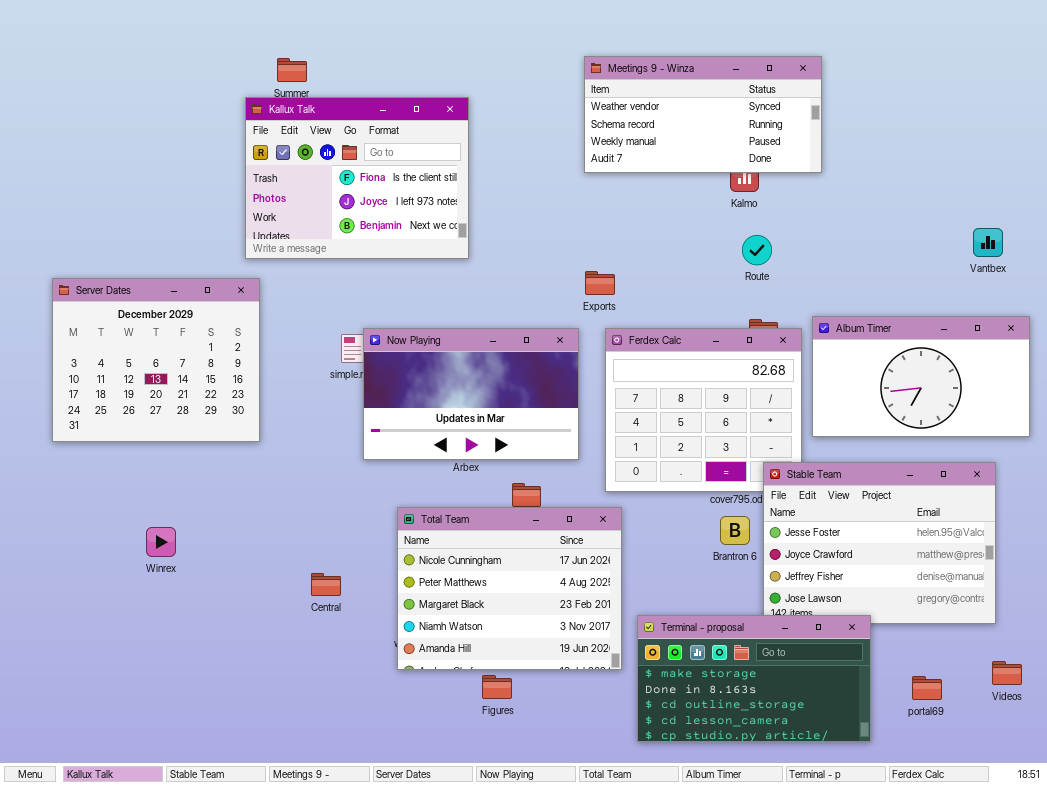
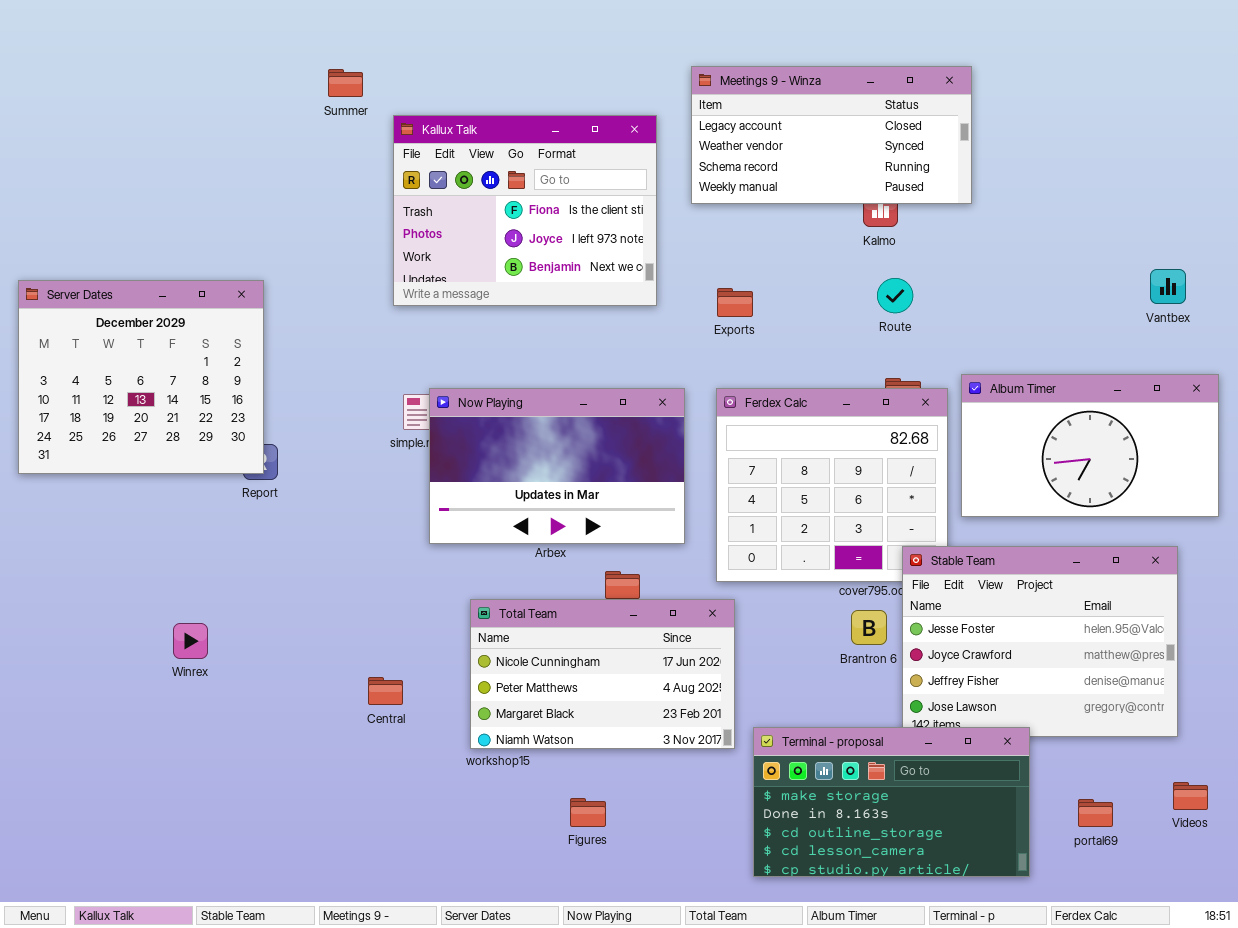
Meetings 9 - Winza: [584,56,822,173] -> [691,66,972,204], scrolled up 1 row
Kallux Talk: [245,97,469,259] -> [393,115,657,306], moved
Exports: [585,271,615,295] -> [717,288,753,317], moved
Server Dates: [52,278,260,442] -> [18,280,264,474], moved
Total Team: [397,507,622,670] -> [470,599,735,749], resized

